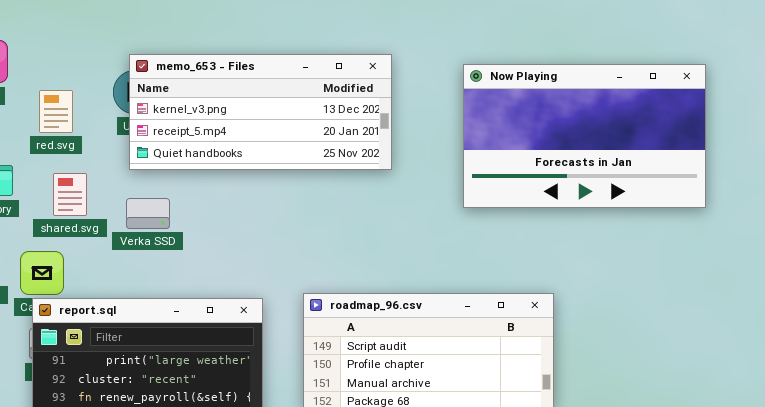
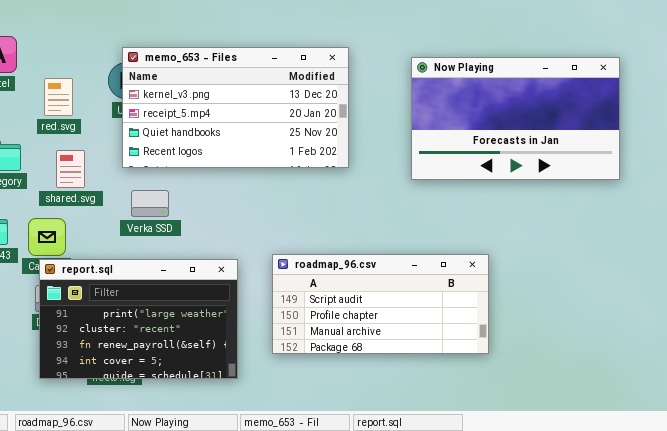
memo_653 - Files: [129,54,392,170] -> [122,47,349,168], resized
Verka SSD: [126,198,170,229] -> [131,190,169,217], moved

